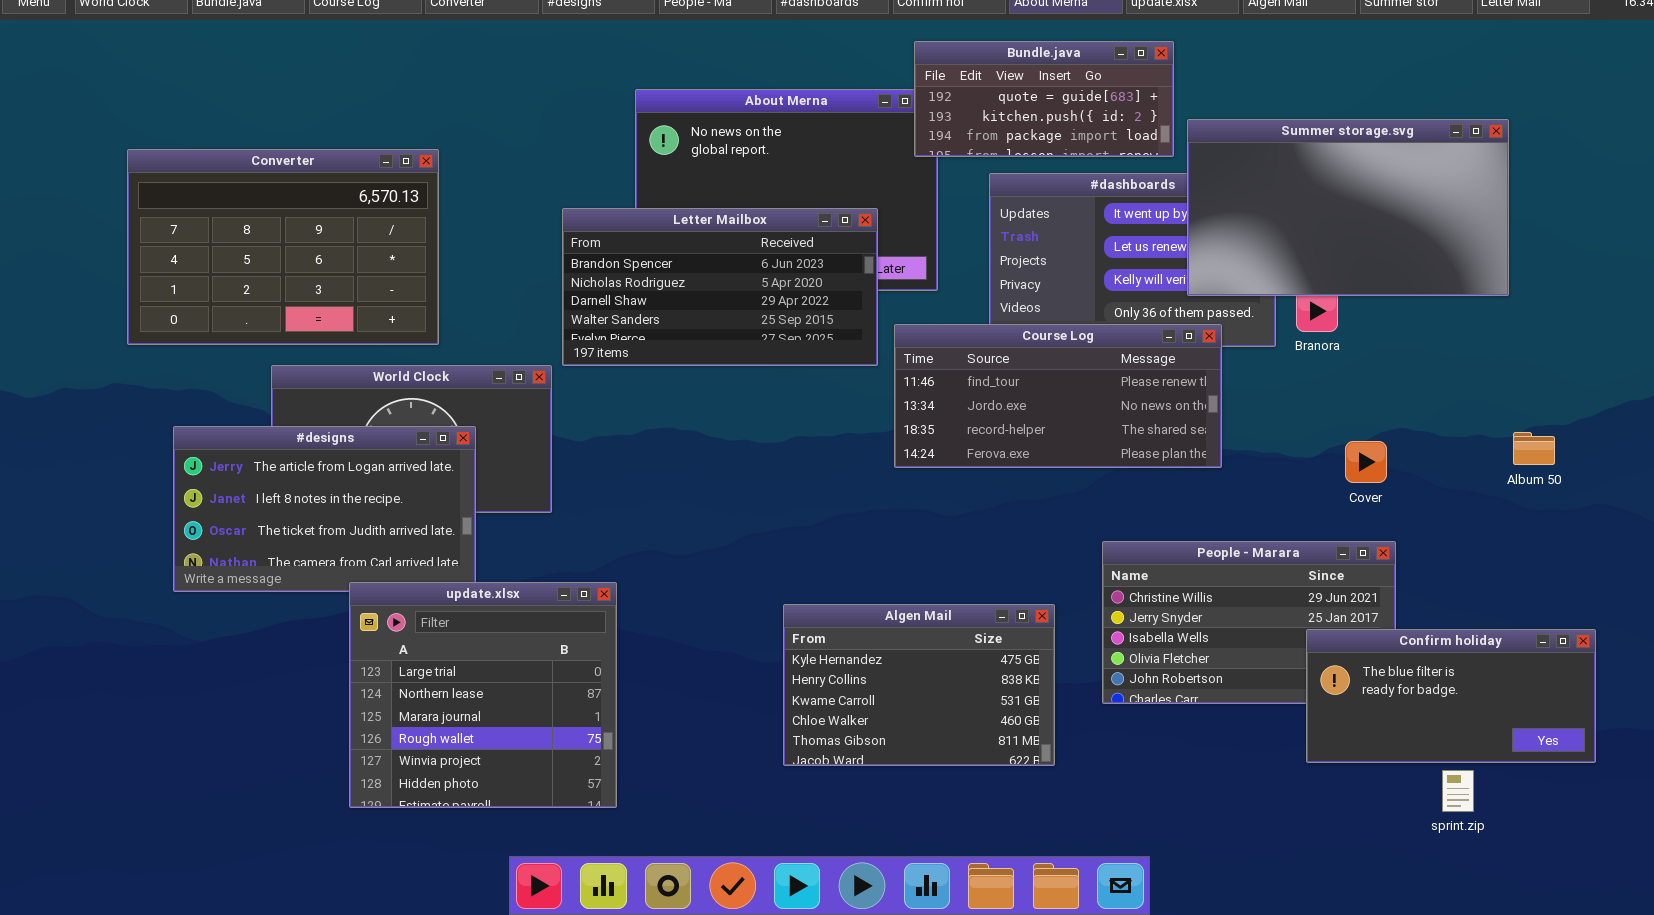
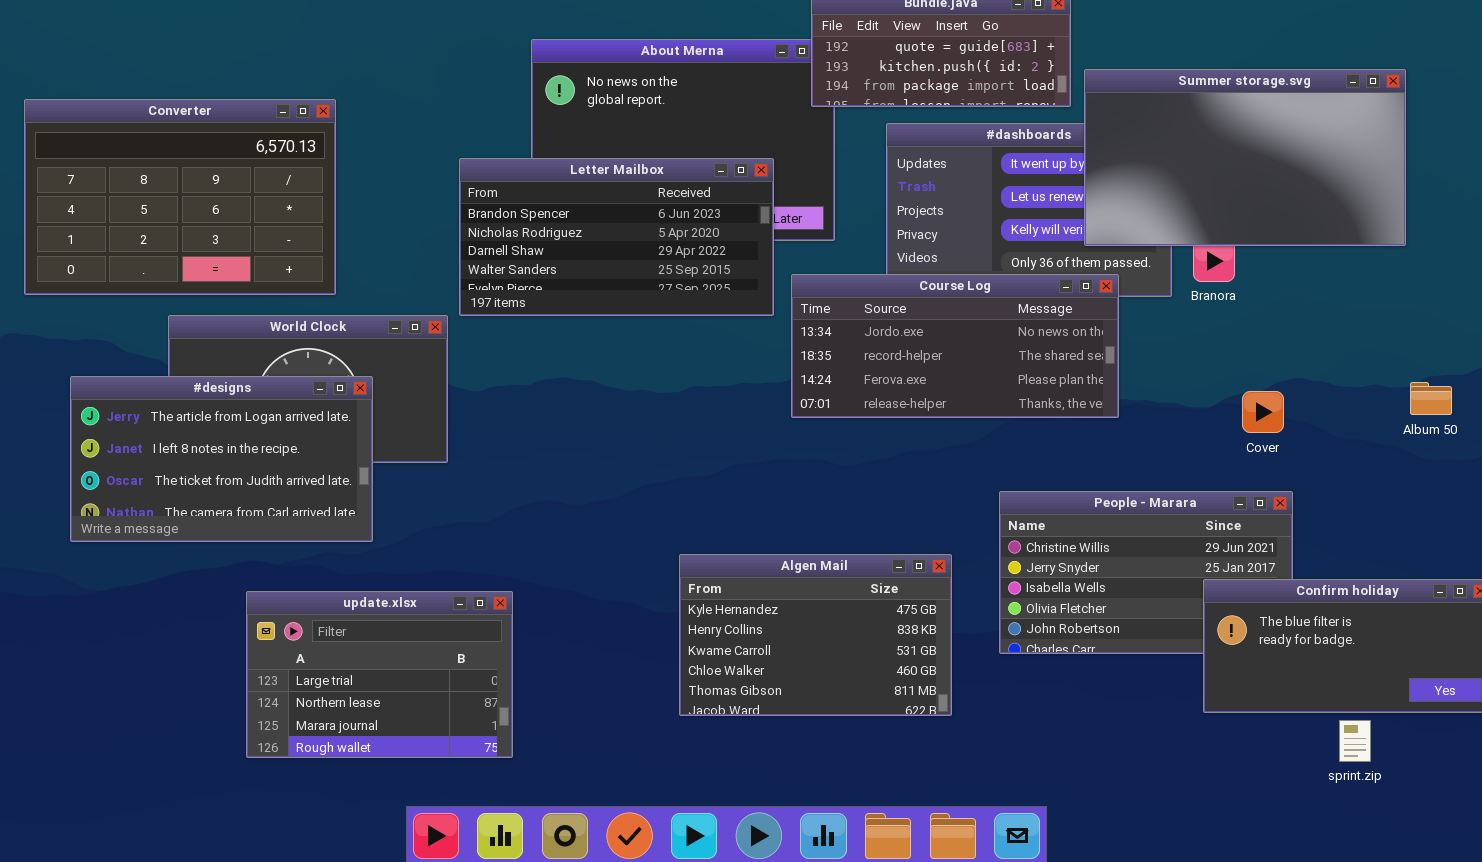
Course Log: [894,324,1222,468] -> [791,274,1119,418], scrolled down 1 row
update.xlsx: [349,582,617,808] -> [246,591,513,758], resized

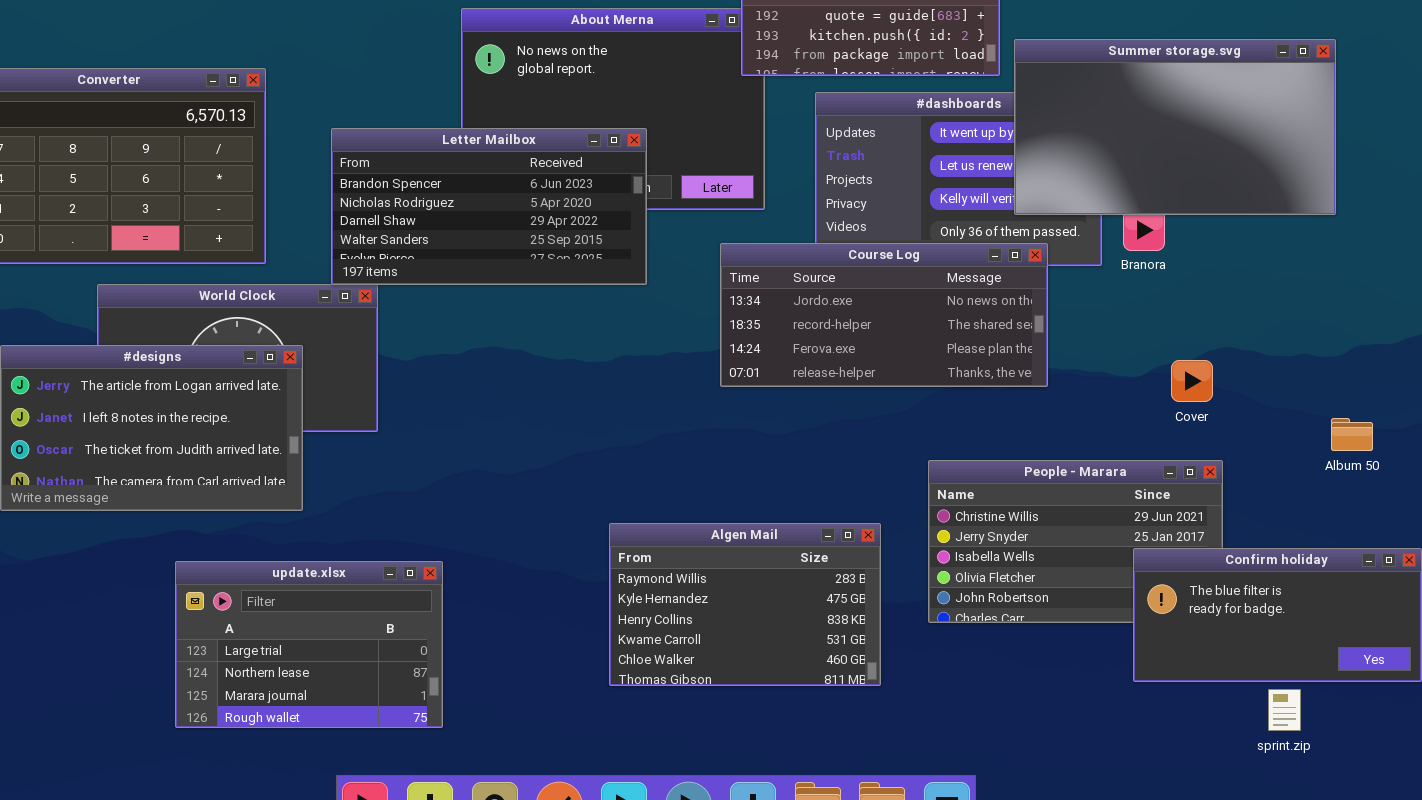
Letter Mailbox: [459,158,774,316] -> [331,128,647,285], moved
Album 50: [1410,382,1452,415] -> [1331,418,1373,451], moved
Algen Mail: [679,554,952,716] -> [609,523,881,686], scrolled up 1 row

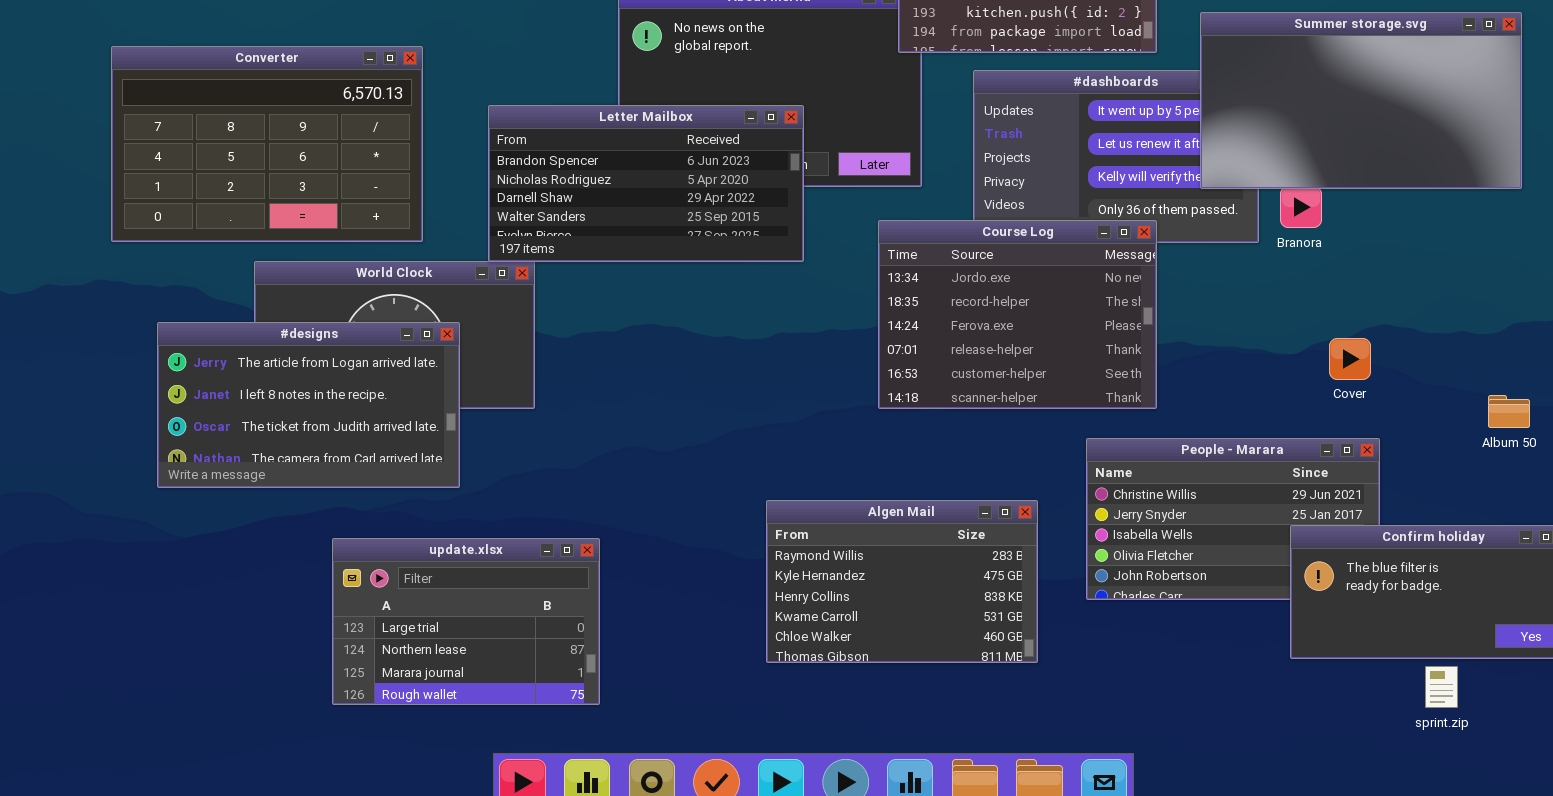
Summer storage.svg: [1014,39,1336,215] -> [1200,12,1522,189], moved
Course Log: [720,243,1048,387] -> [878,220,1157,409], resized

